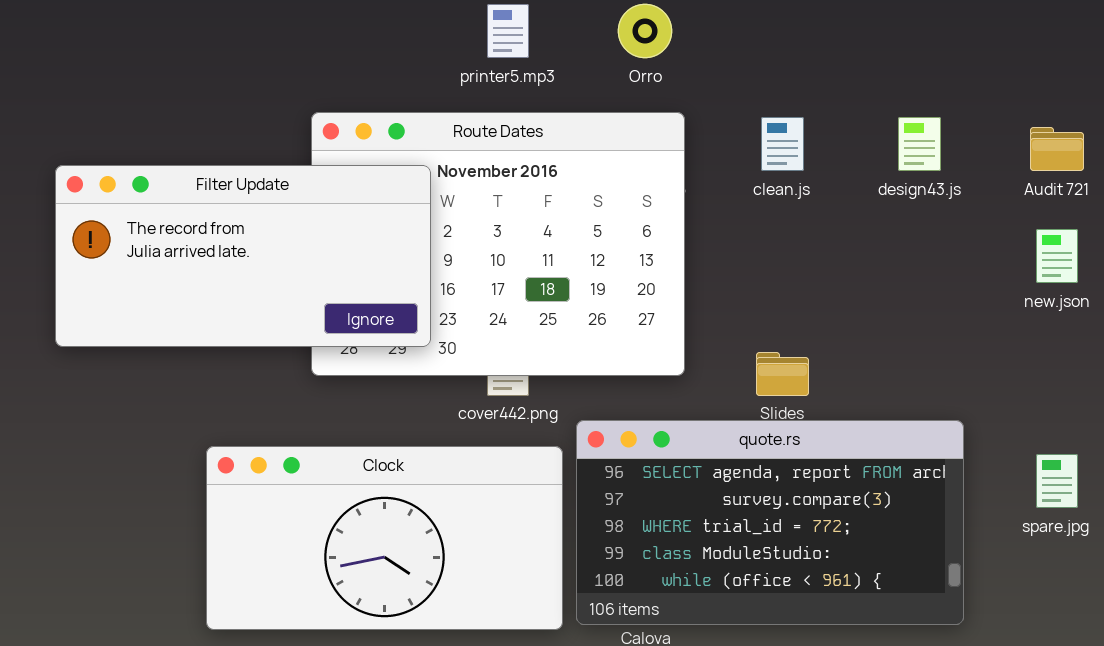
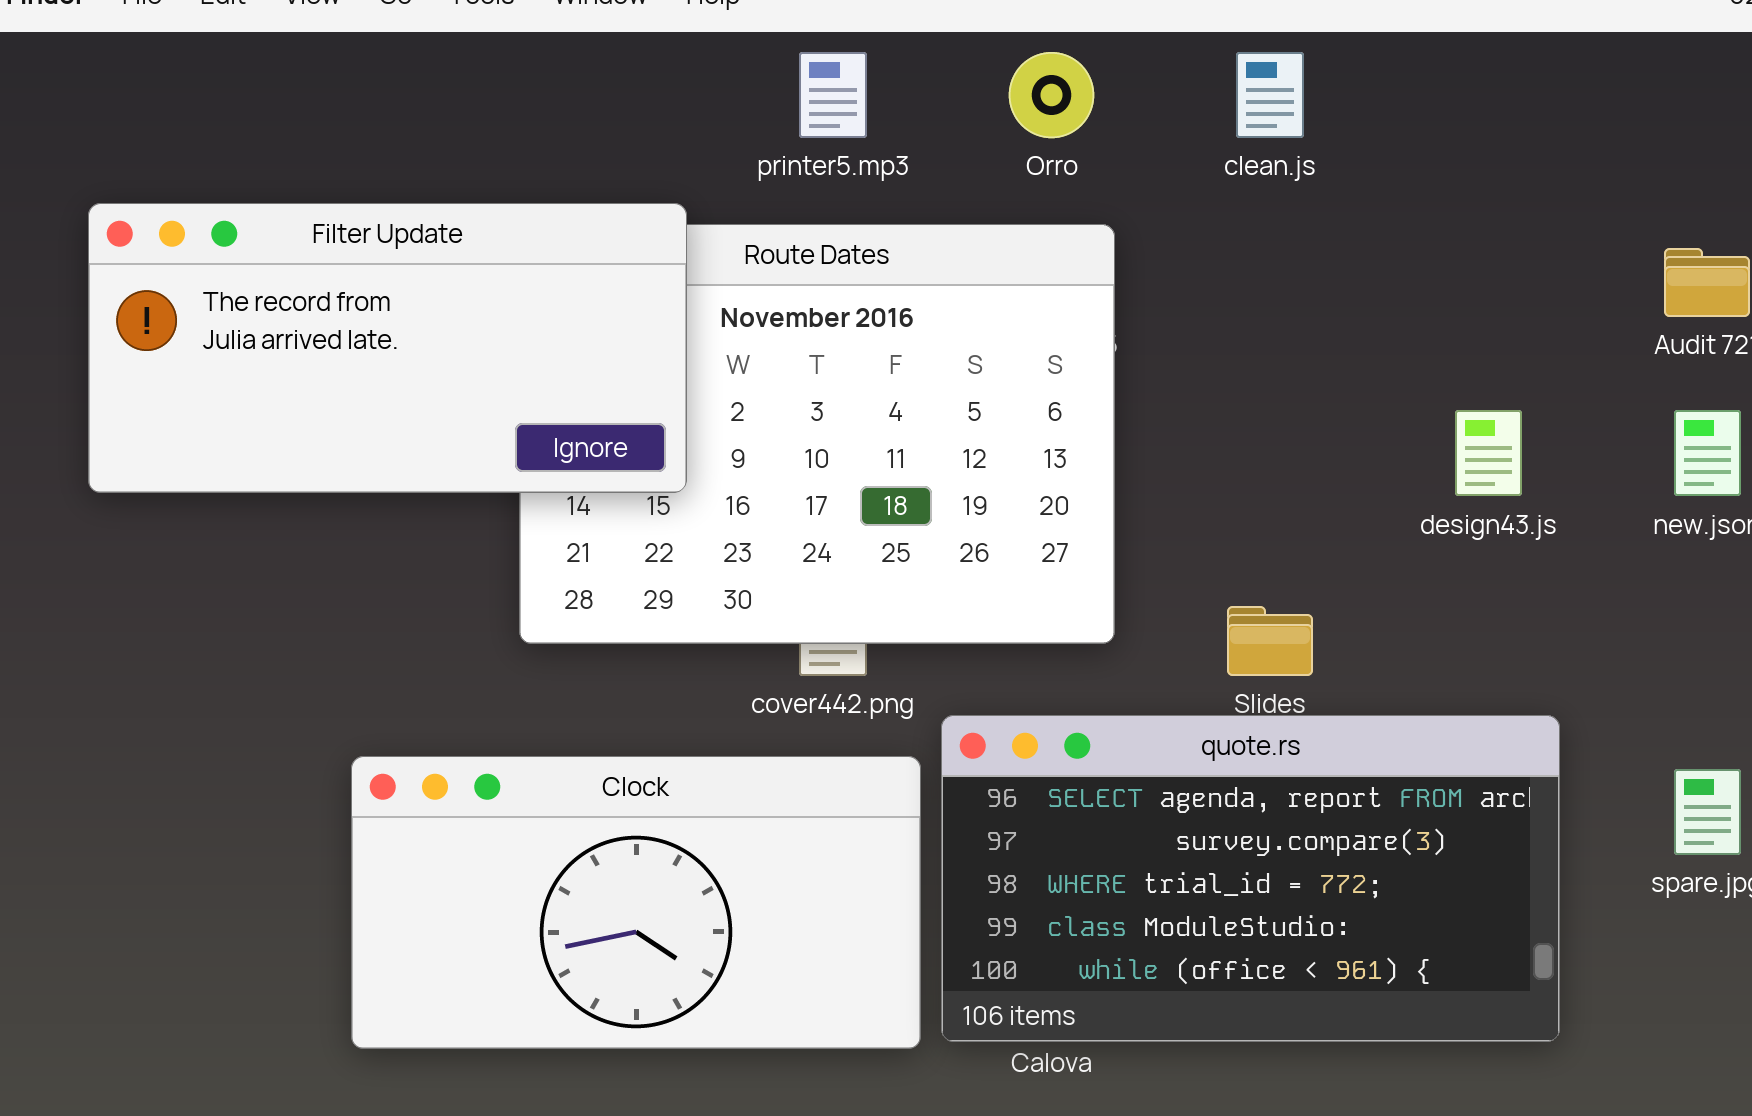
clean.js: [761,117,804,171] -> [1236,52,1304,138], moved
design43.js: [898,117,941,171] -> [1455,410,1522,496], moved
Filter Update: [55,165,431,347] -> [88,203,687,493], moved

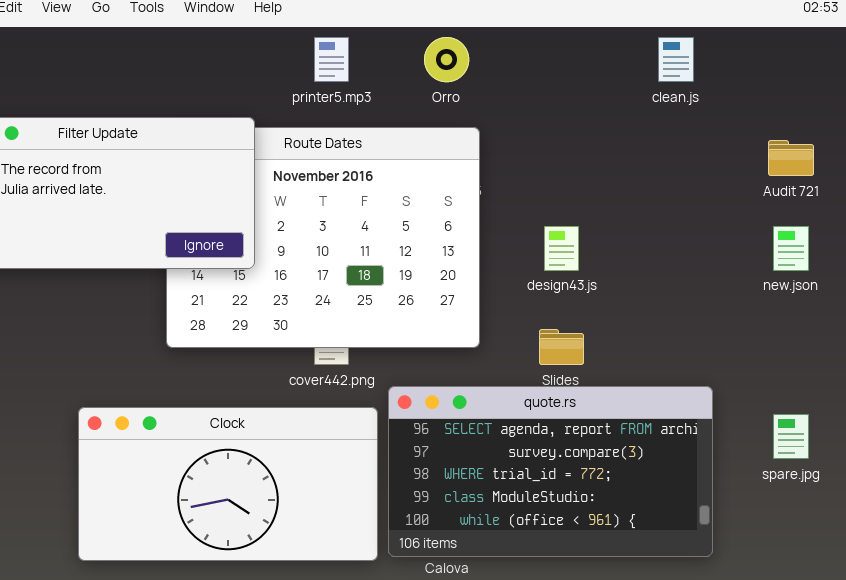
clean.js: [1236,52,1304,138] -> [658,37,694,82], moved
design43.js: [1455,410,1522,496] -> [544,226,579,271], moved

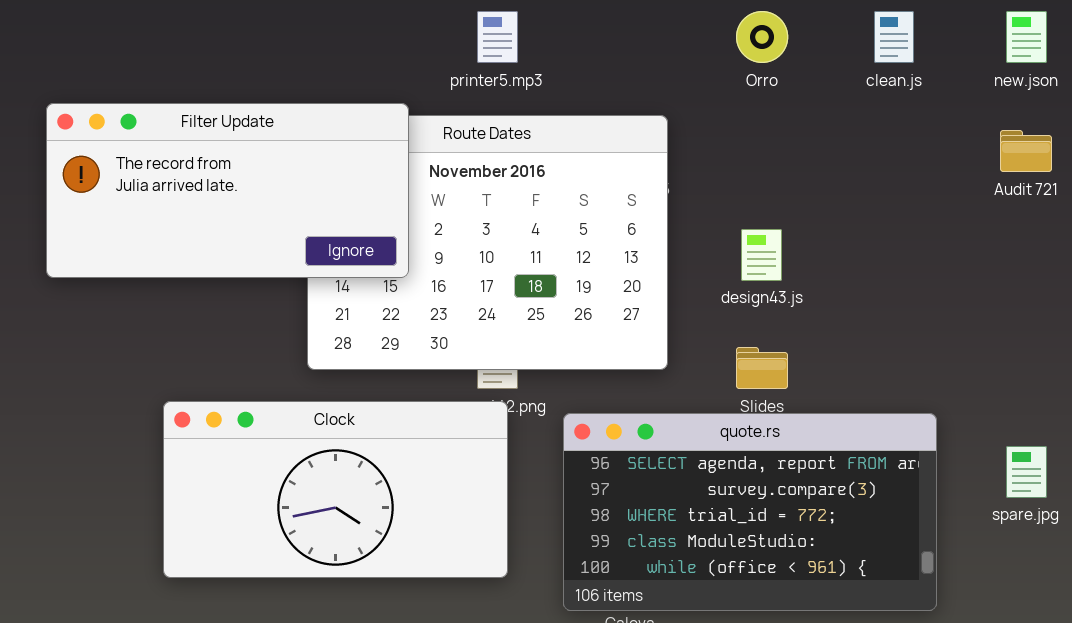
Orro: [424,37,469,82] -> [736,11,788,63], moved
new.json: [773,226,809,271] -> [1006,11,1047,63], moved
Clock: [78,407,378,561] -> [163,401,508,578], moved

